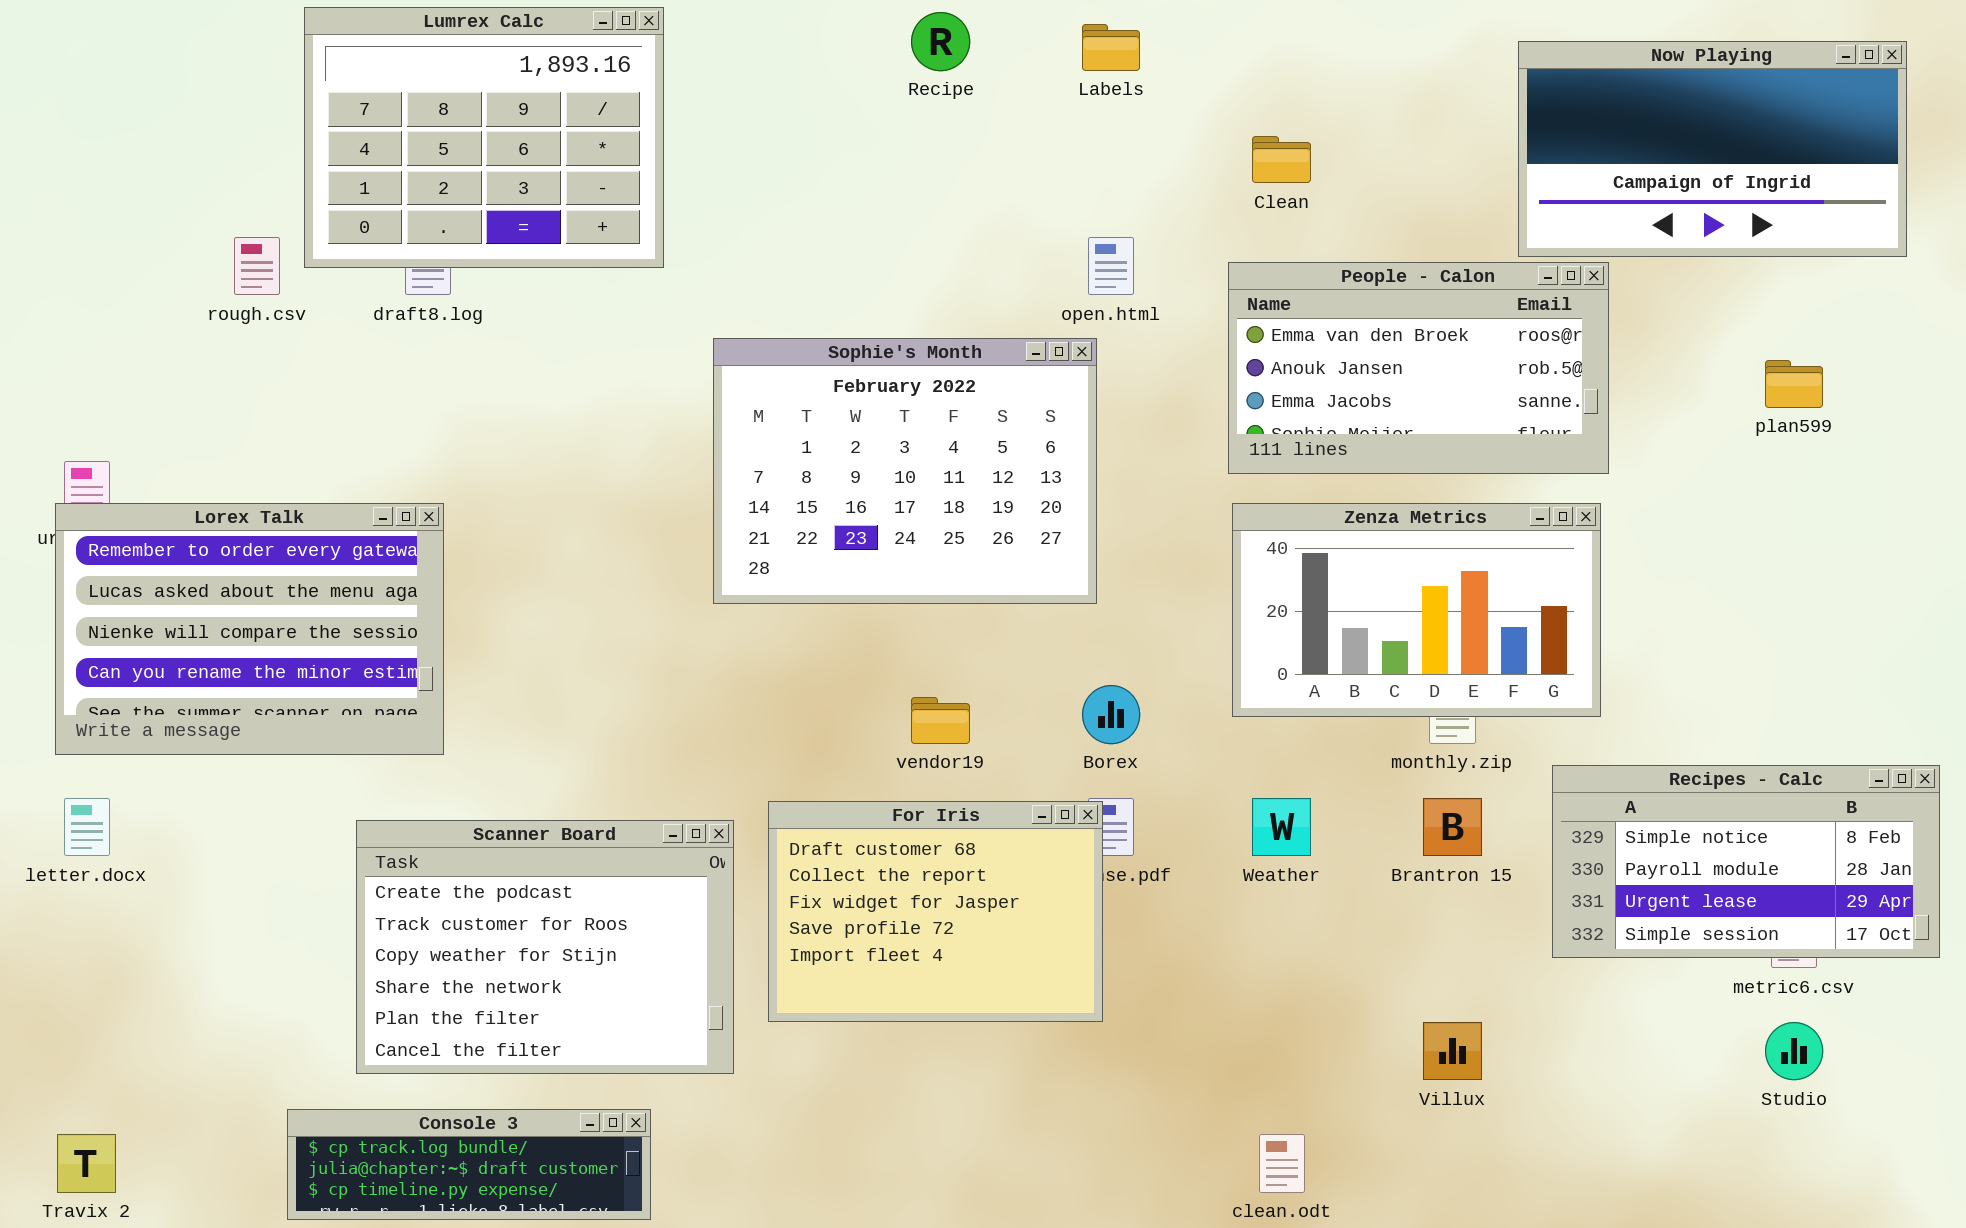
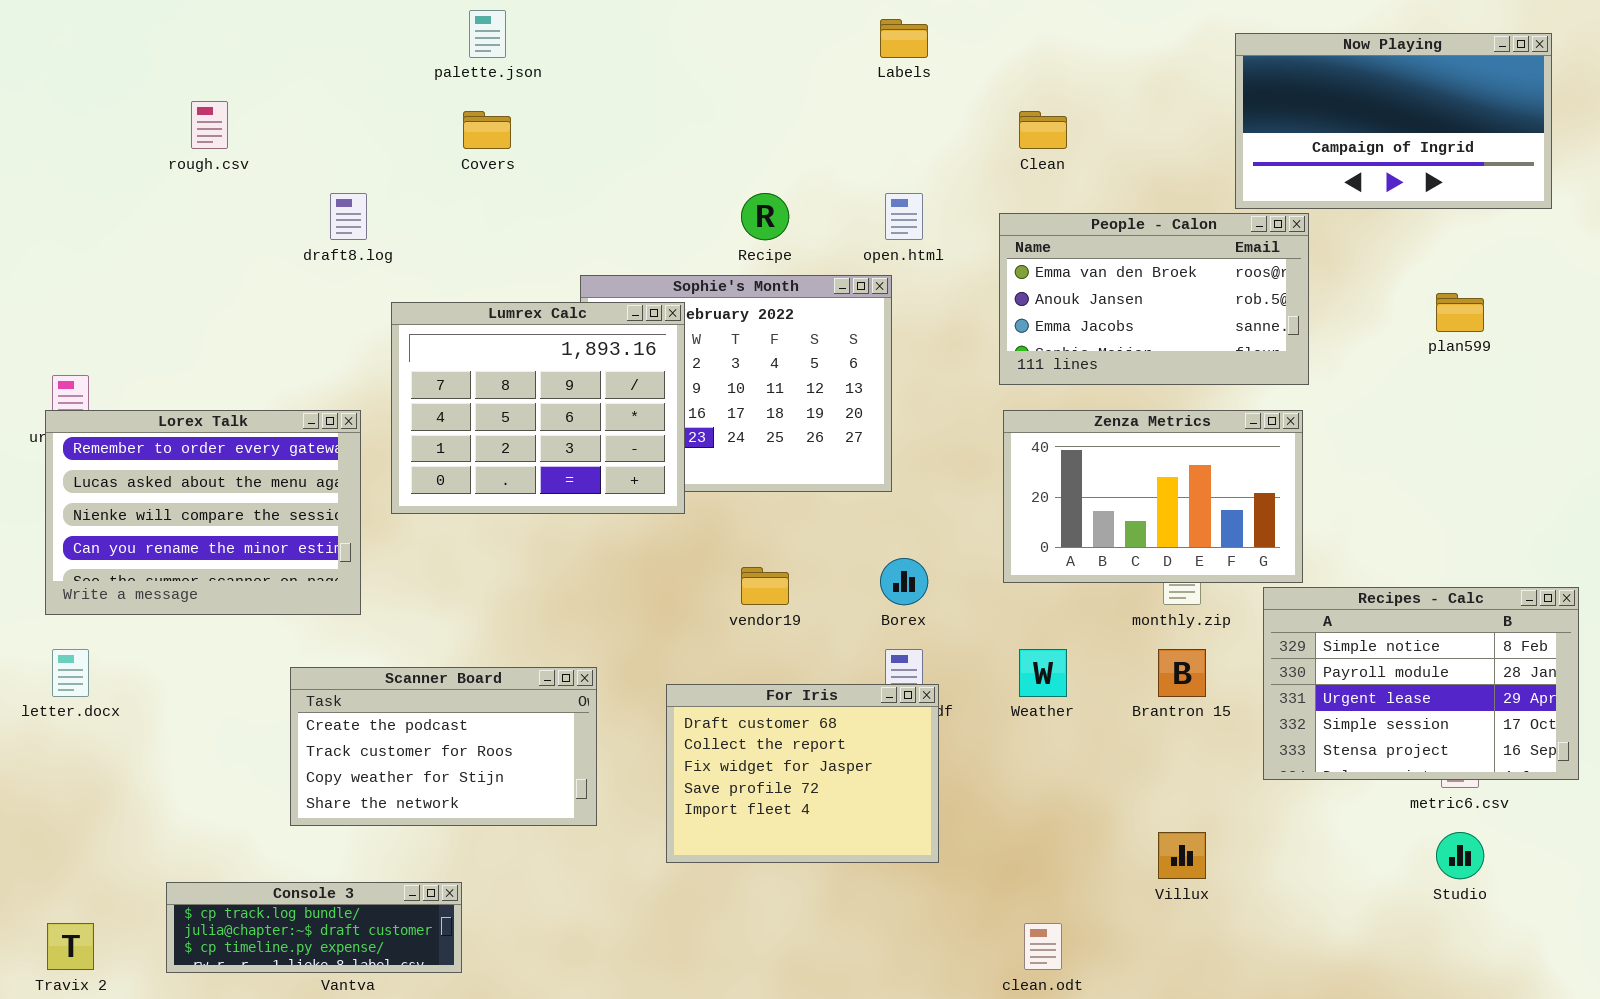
Lumrex Calc: [304,7,664,268] -> [391,302,685,514], moved
Recipe: [911,12,970,71] -> [741,193,789,240], moved
rough.csv: [234,237,280,295] -> [191,101,228,149], moved
Recipes - Calc: [1552,765,1940,958] -> [1263,587,1579,780], resized
For Iris: [768,801,1103,1022] -> [666,684,939,863], moved
Scanner Board: [356,820,734,1074] -> [290,667,597,826], resized
Console 3: [287,1109,651,1220] -> [166,882,462,973], moved

